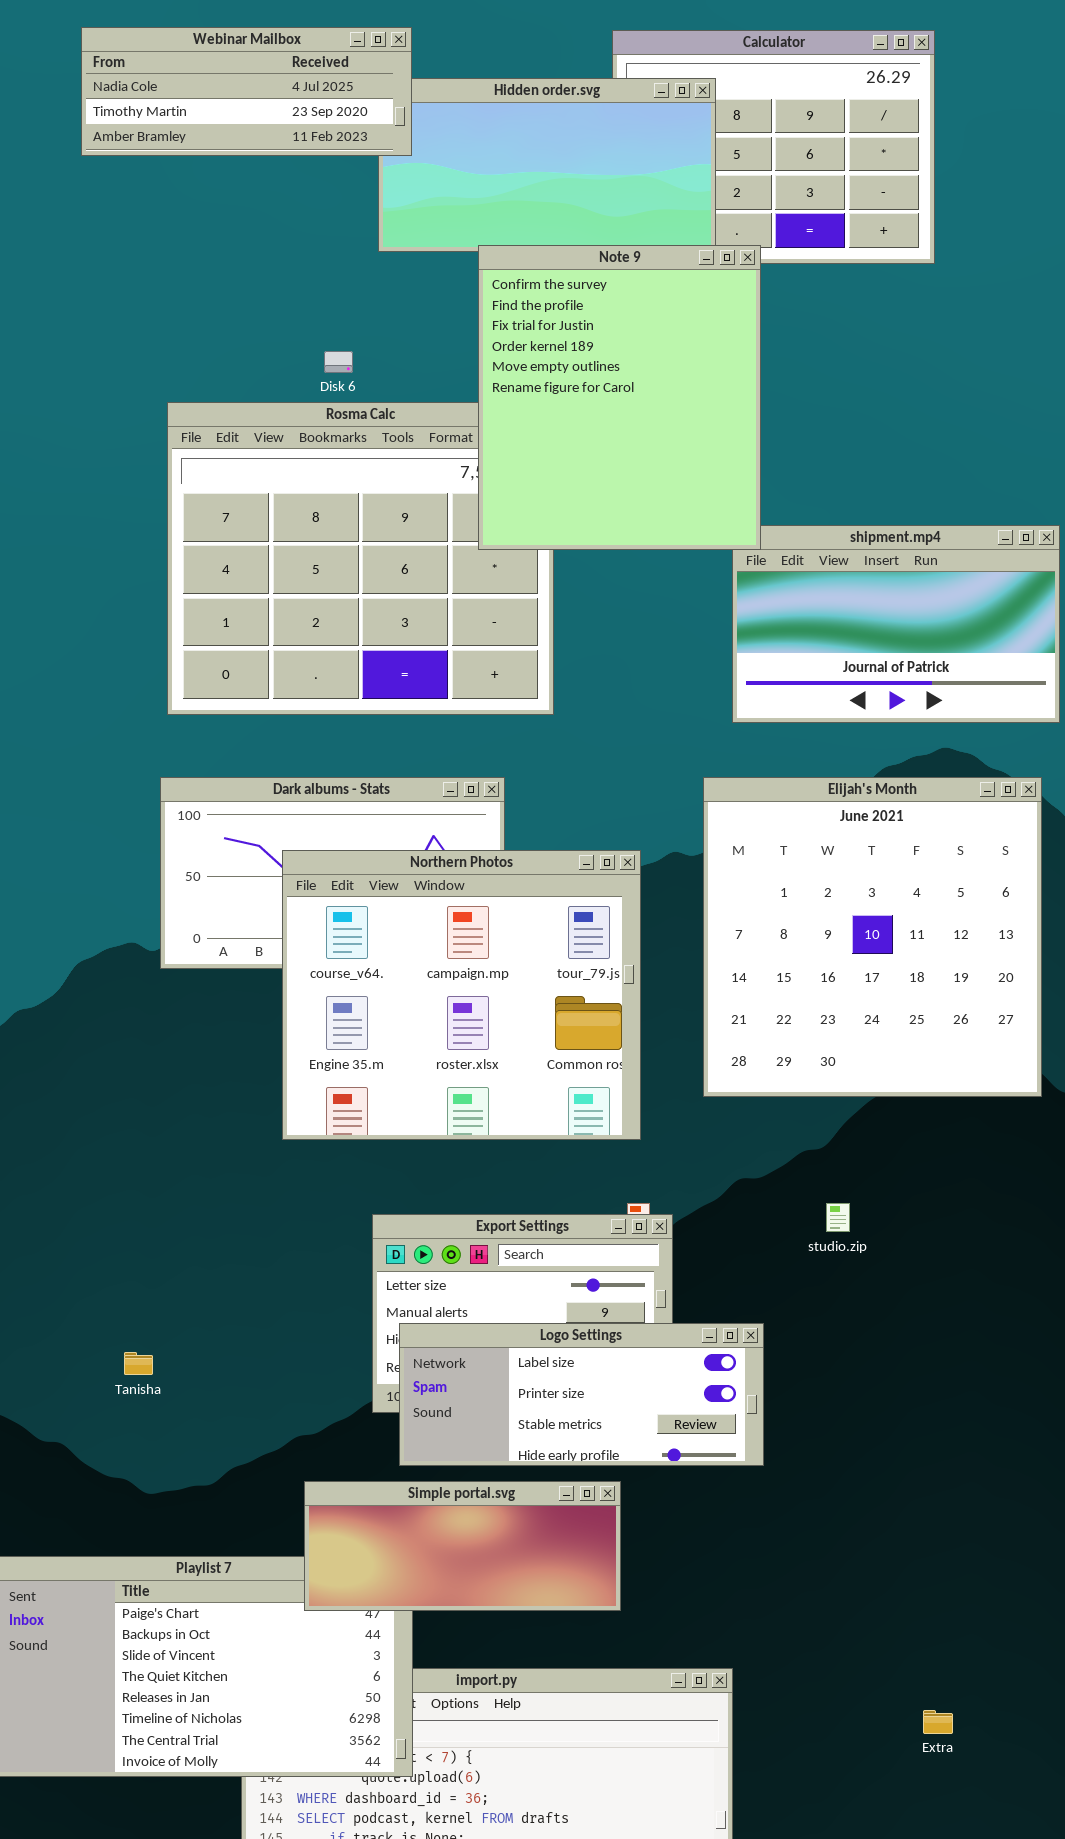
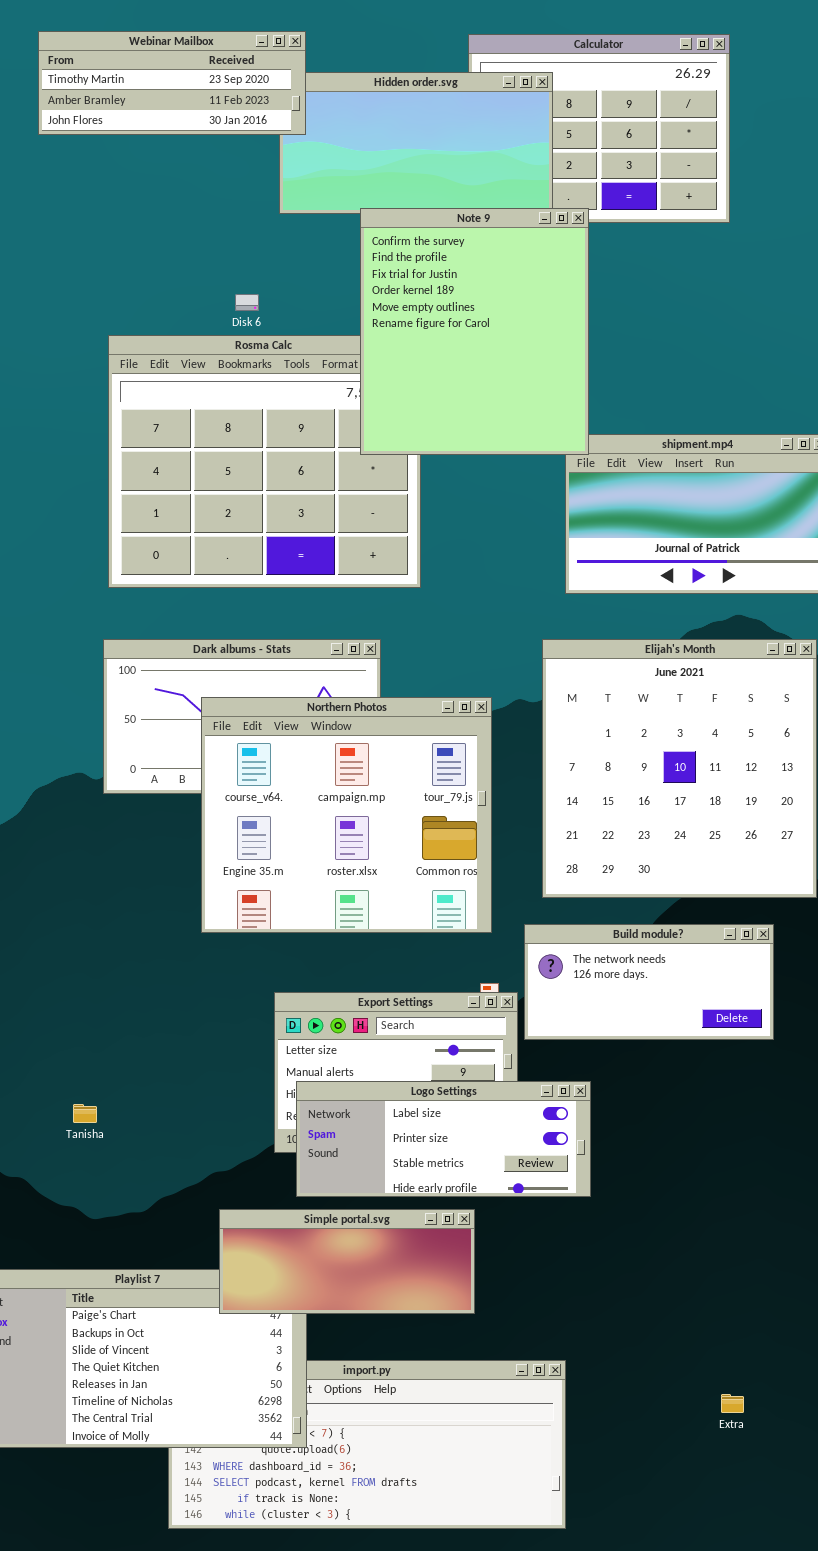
Webinar Mailbox: [81,27,412,156] -> [38,31,306,135], scrolled down 1 row
Build module?: none -> [524,924,774,1040], opened

